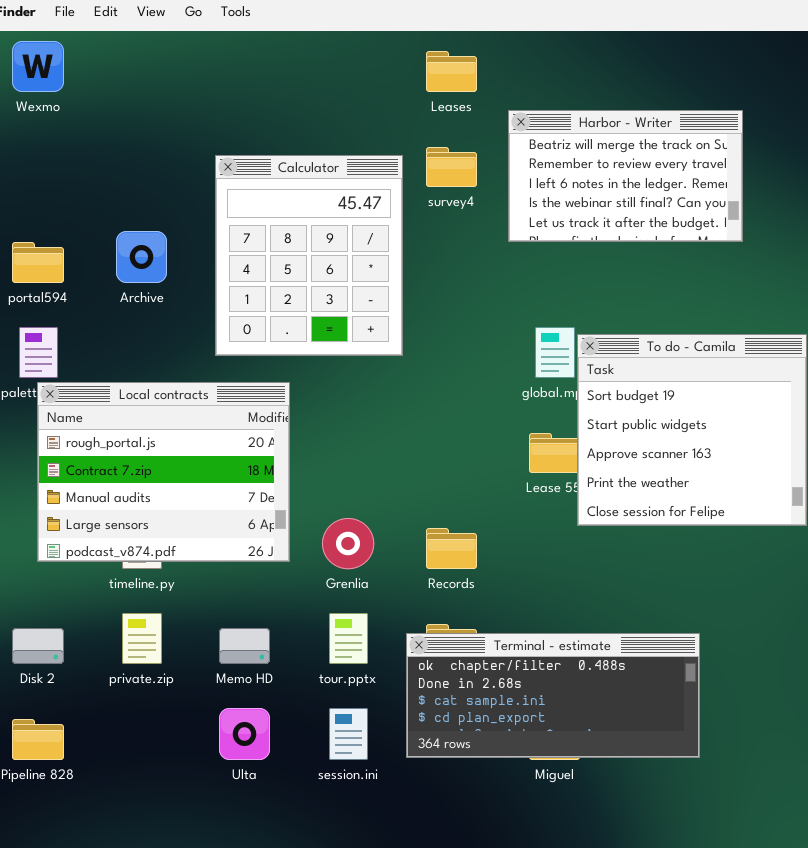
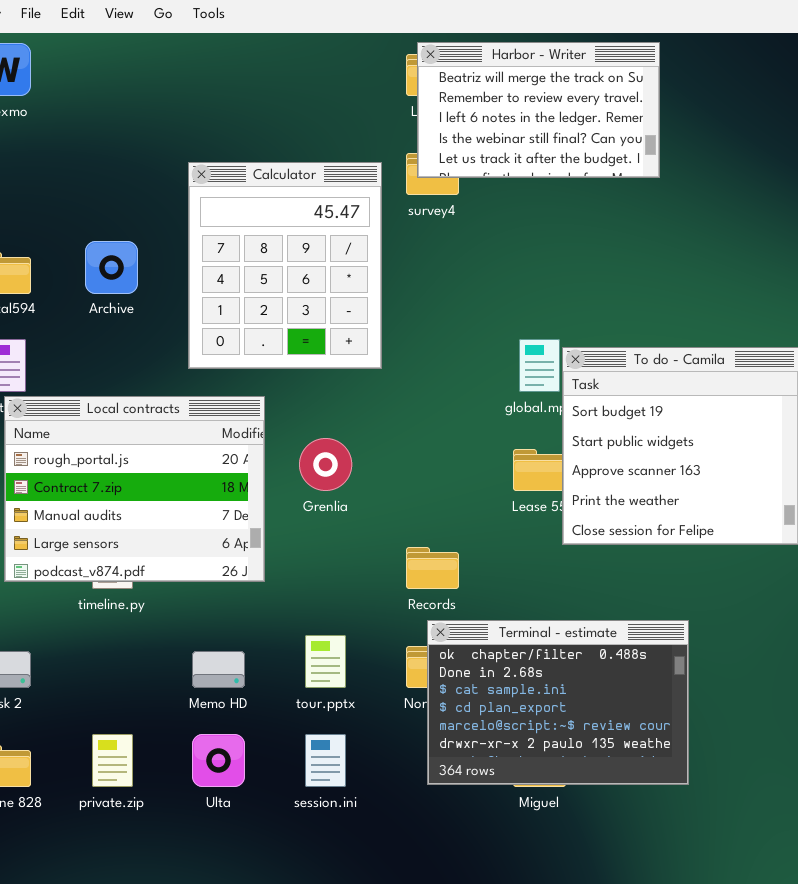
Harbor - Writer: [508,110,743,242] -> [417,42,660,178], moved
Grenlia: [322,518,374,569] -> [299,438,352,491], moved
private.zip: [122,613,162,664] -> [92,734,133,787], moved
Terminal - estimate: [406,633,700,758] -> [427,620,689,785], resized

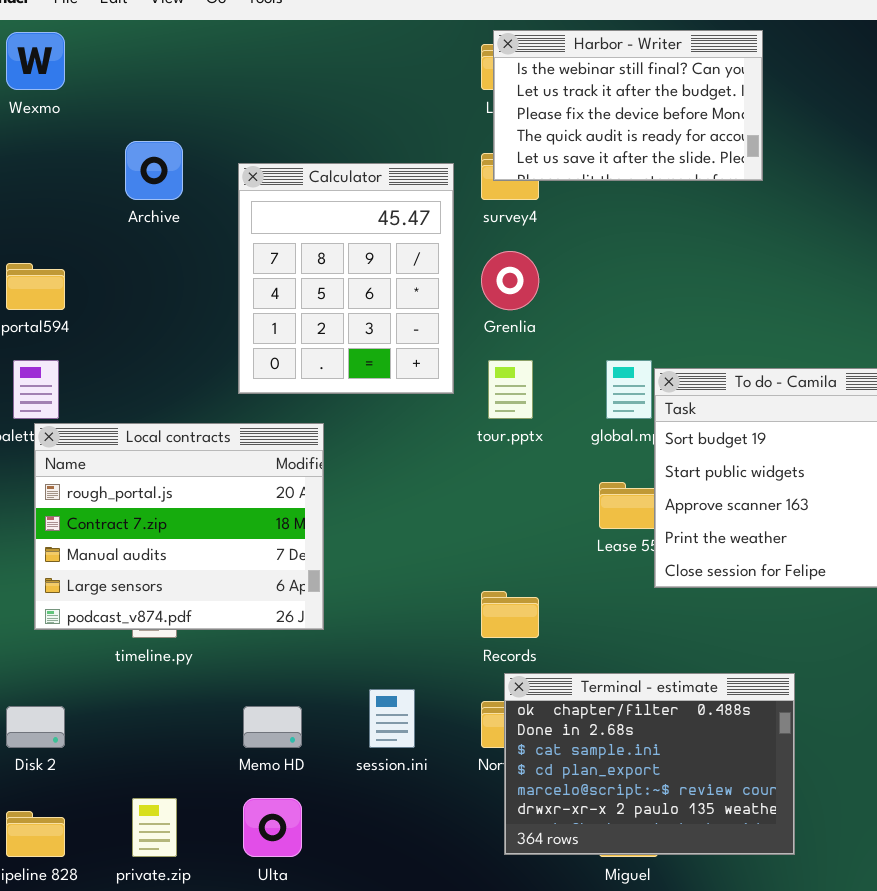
Harbor - Writer: [417,42,660,178] -> [493,30,763,181], scrolled down 3 rows
Archive: [85,241,138,294] -> [125,141,183,200], moved
Grenlia: [299,438,352,491] -> [481,251,539,310], moved
tour.pptx: [305,635,346,688] -> [488,360,533,419], moved
session.ini: [305,734,346,787] -> [369,689,415,748], moved

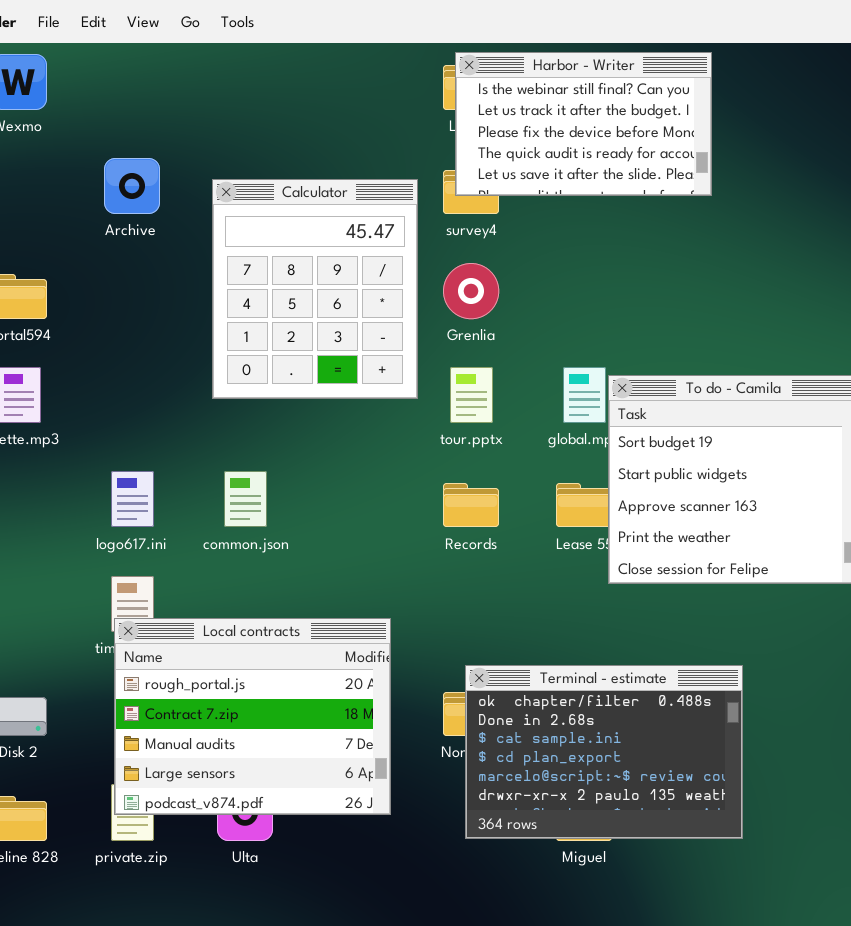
Local contracts: [34,423,324,630] -> [114,618,391,815], moved
Records: [481,591,539,638] -> [443,483,499,527], moved

